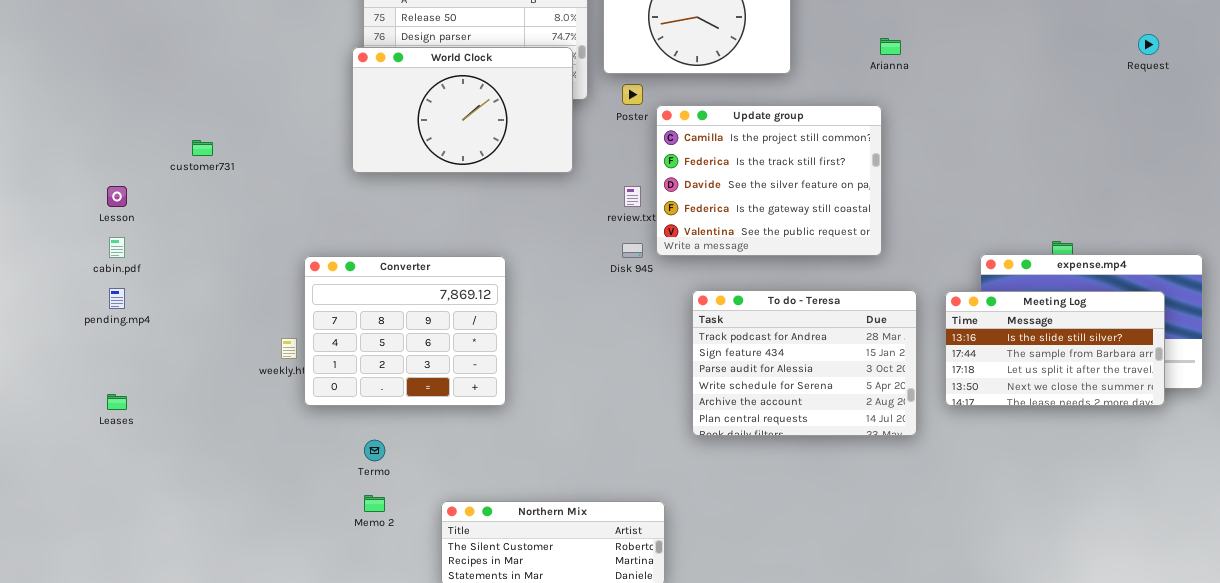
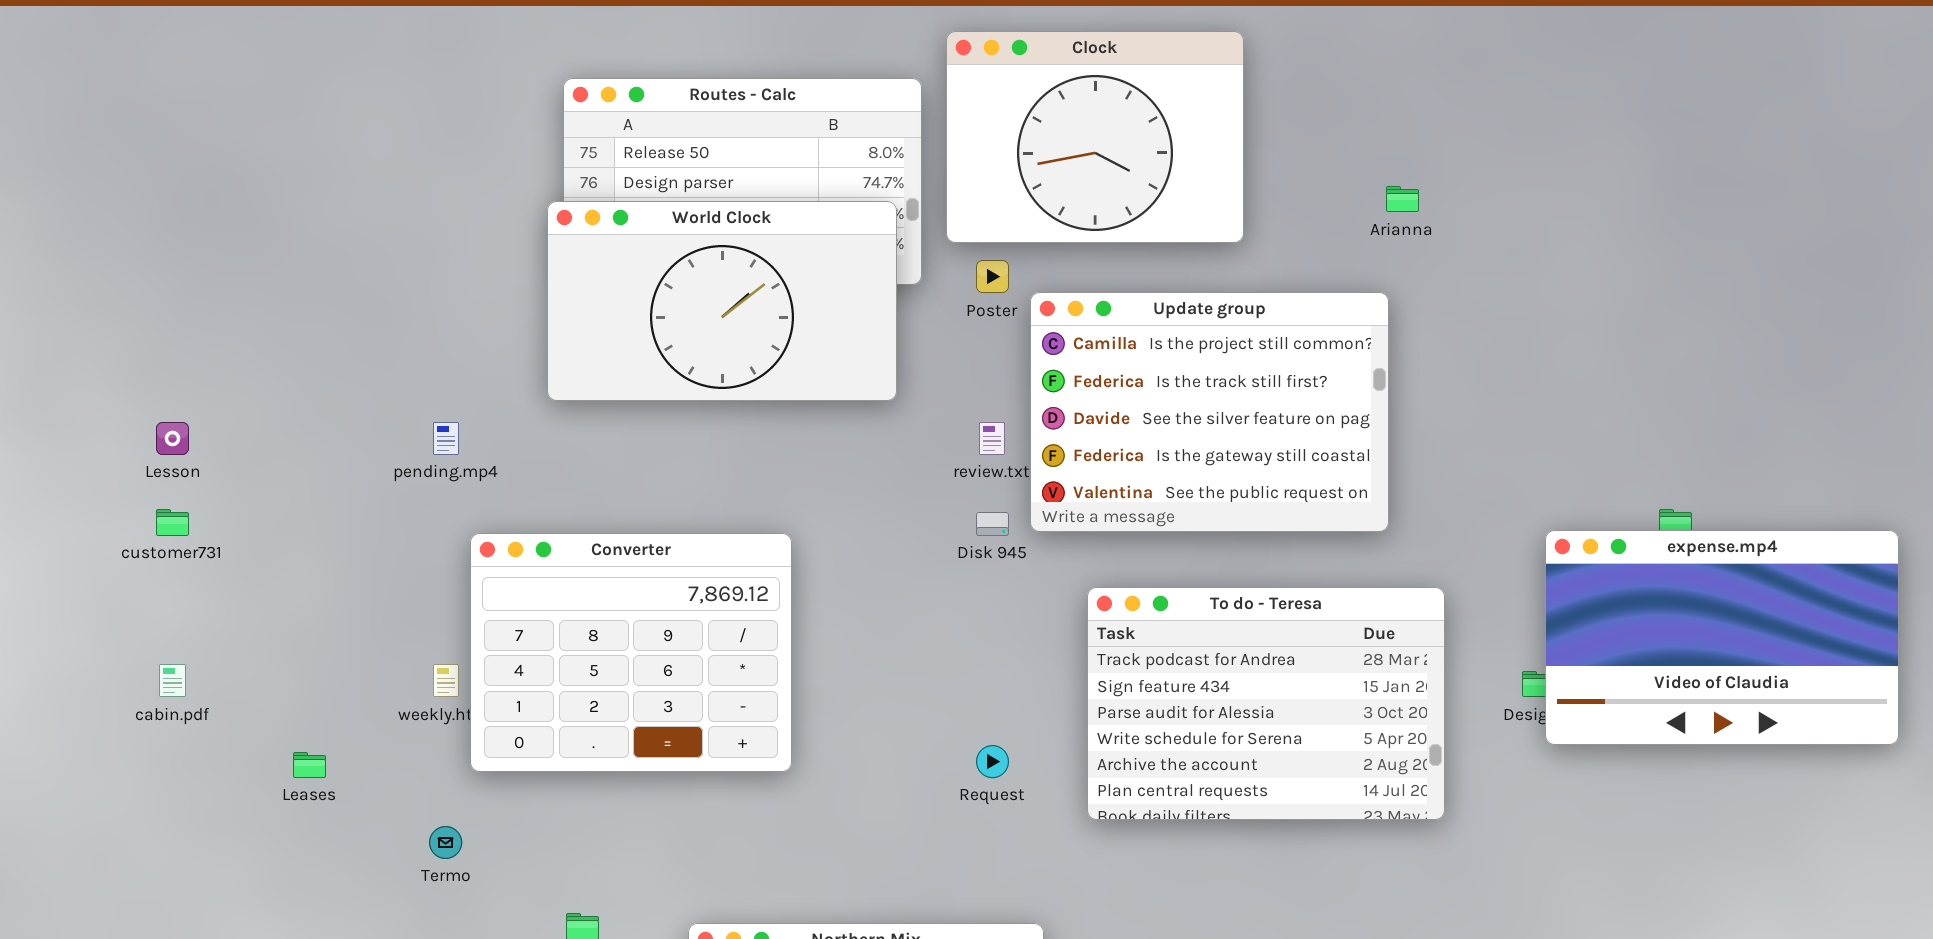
Request: [1138,34,1159,55] -> [976,745,1009,778], moved
customer731: [192,140,213,156] -> [156,509,189,536], moved
cabin.pdf: [109,237,125,258] -> [159,664,186,697], moved
pending.mp4: [109,288,125,309] -> [433,422,459,455], moved
Meeting Log: [945,291,1165,406] -> none, closed
Leases: [107,394,127,410] -> [293,752,326,778], moved
Termo: [364,440,385,461] -> [429,826,462,859], moved

